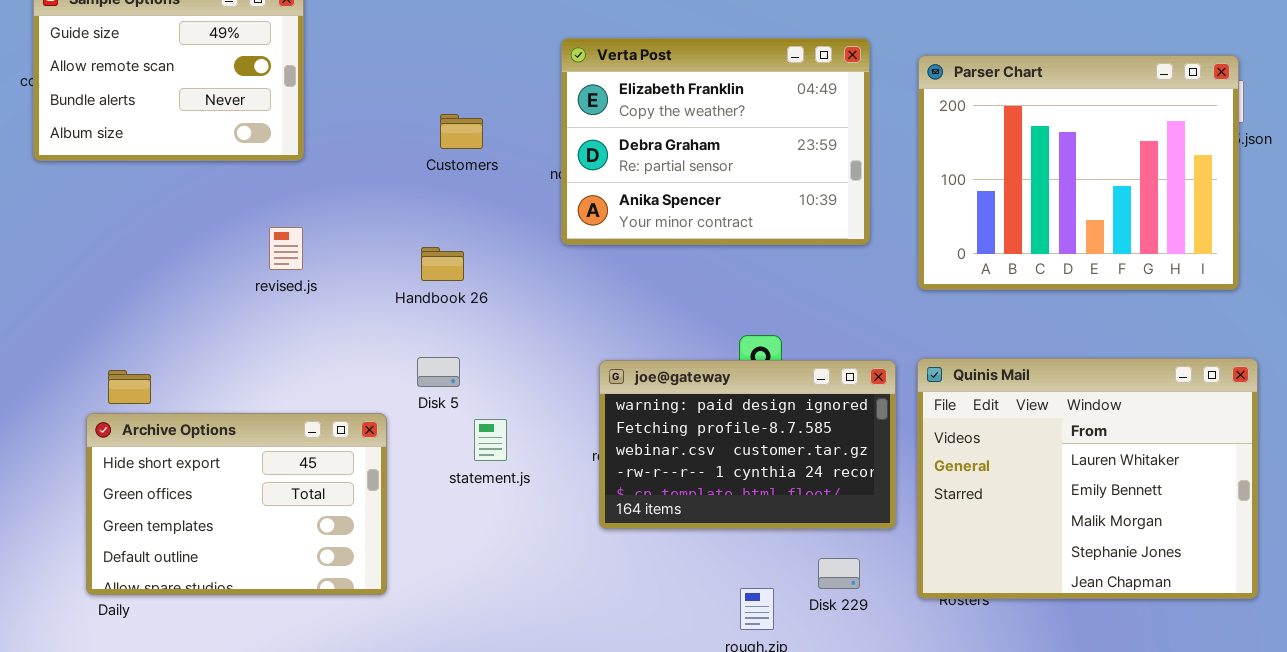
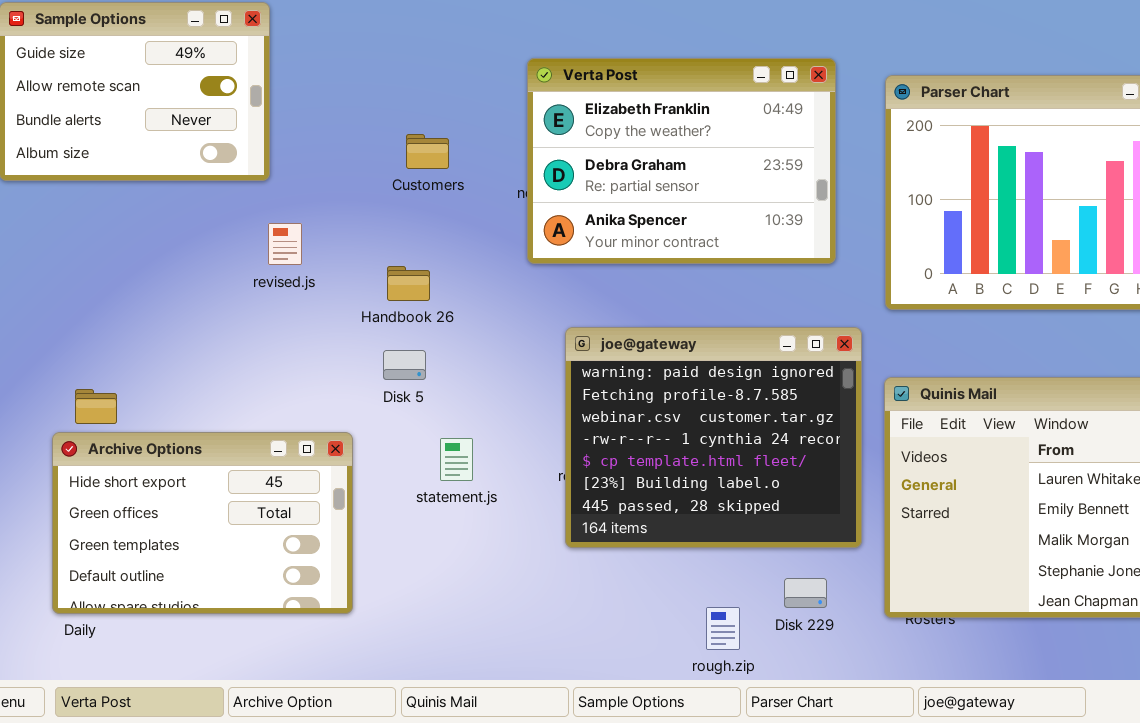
revised.js: [269,227,303,270] -> [268,223,302,265], moved
Disk 5: [417,357,460,387] -> [383,350,426,380], moved
joe@gateway: [599,360,896,529] -> [565,327,862,548], resized

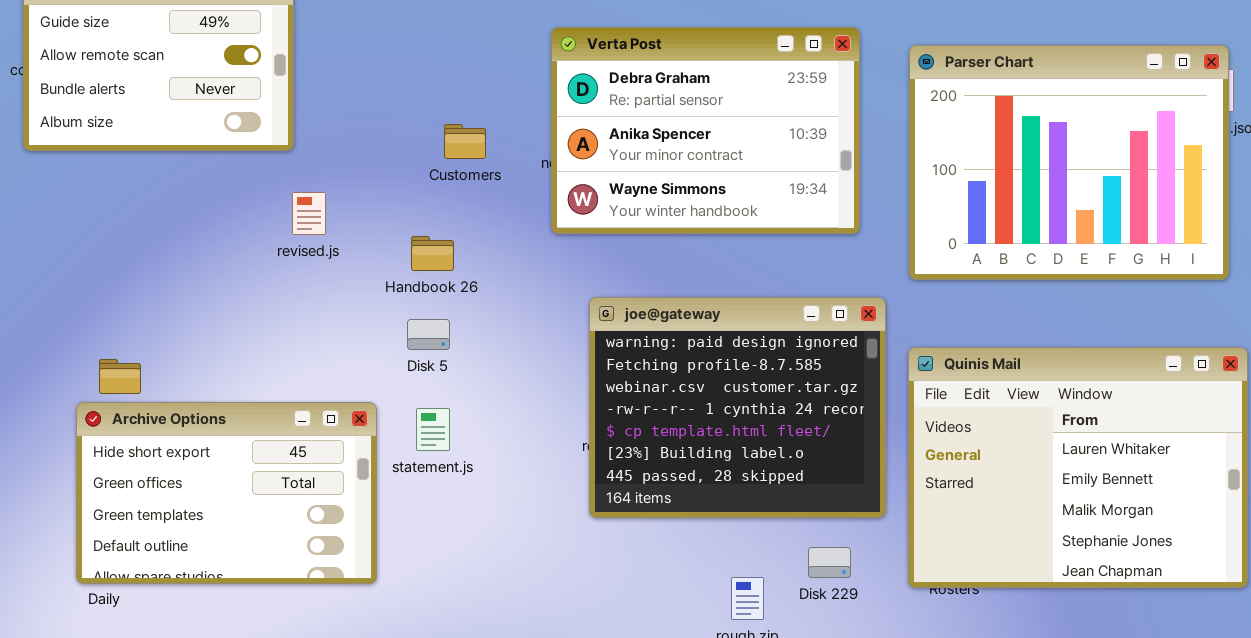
Verta Post: [527,58,836,264] -> [551,27,860,234], scrolled down 1 row
Customers: [406,134,449,169] -> [444,124,486,159], moved
statement.js: [440,438,473,481] -> [416,408,450,451], moved

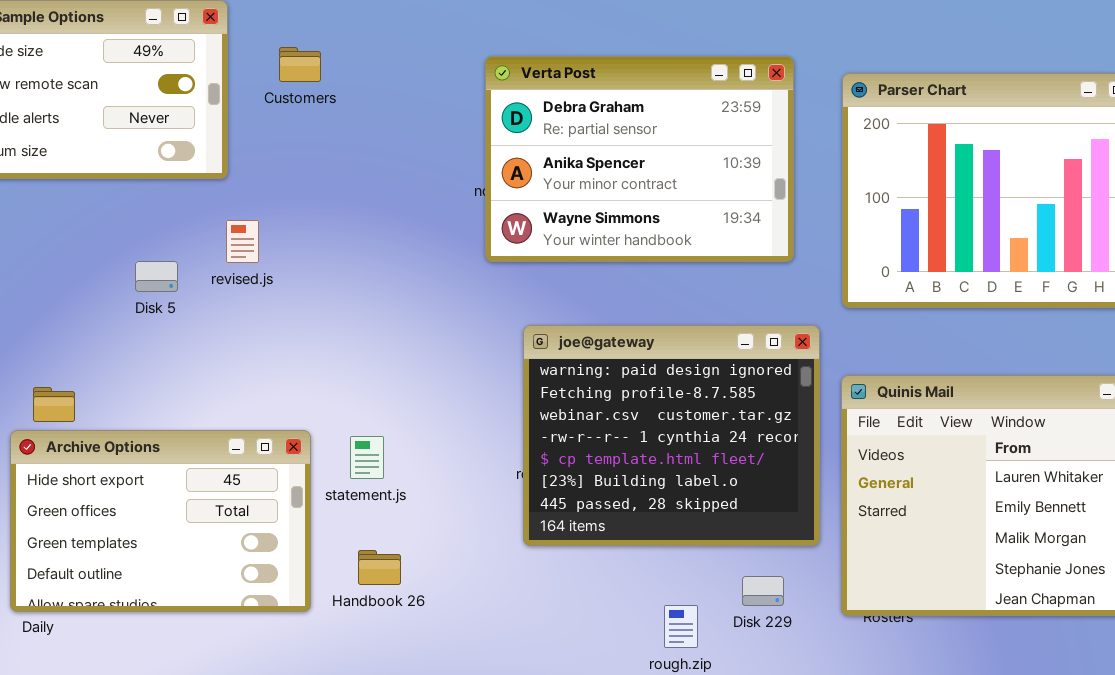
Customers: [444,124,486,159] -> [279,47,321,82], moved
Handbook 26: [411,236,454,271] -> [358,550,401,585], moved
Disk 5: [407,319,450,350] -> [135,261,178,292], moved

